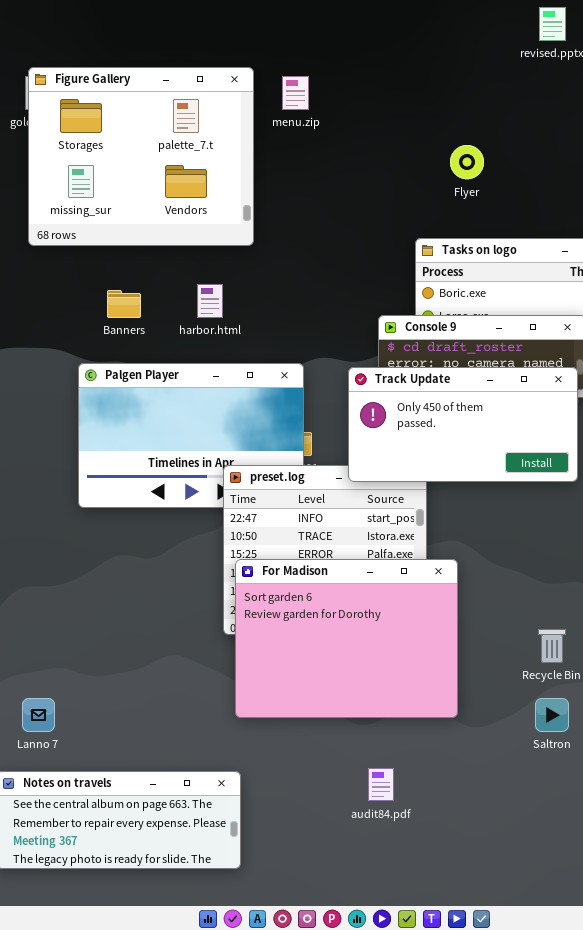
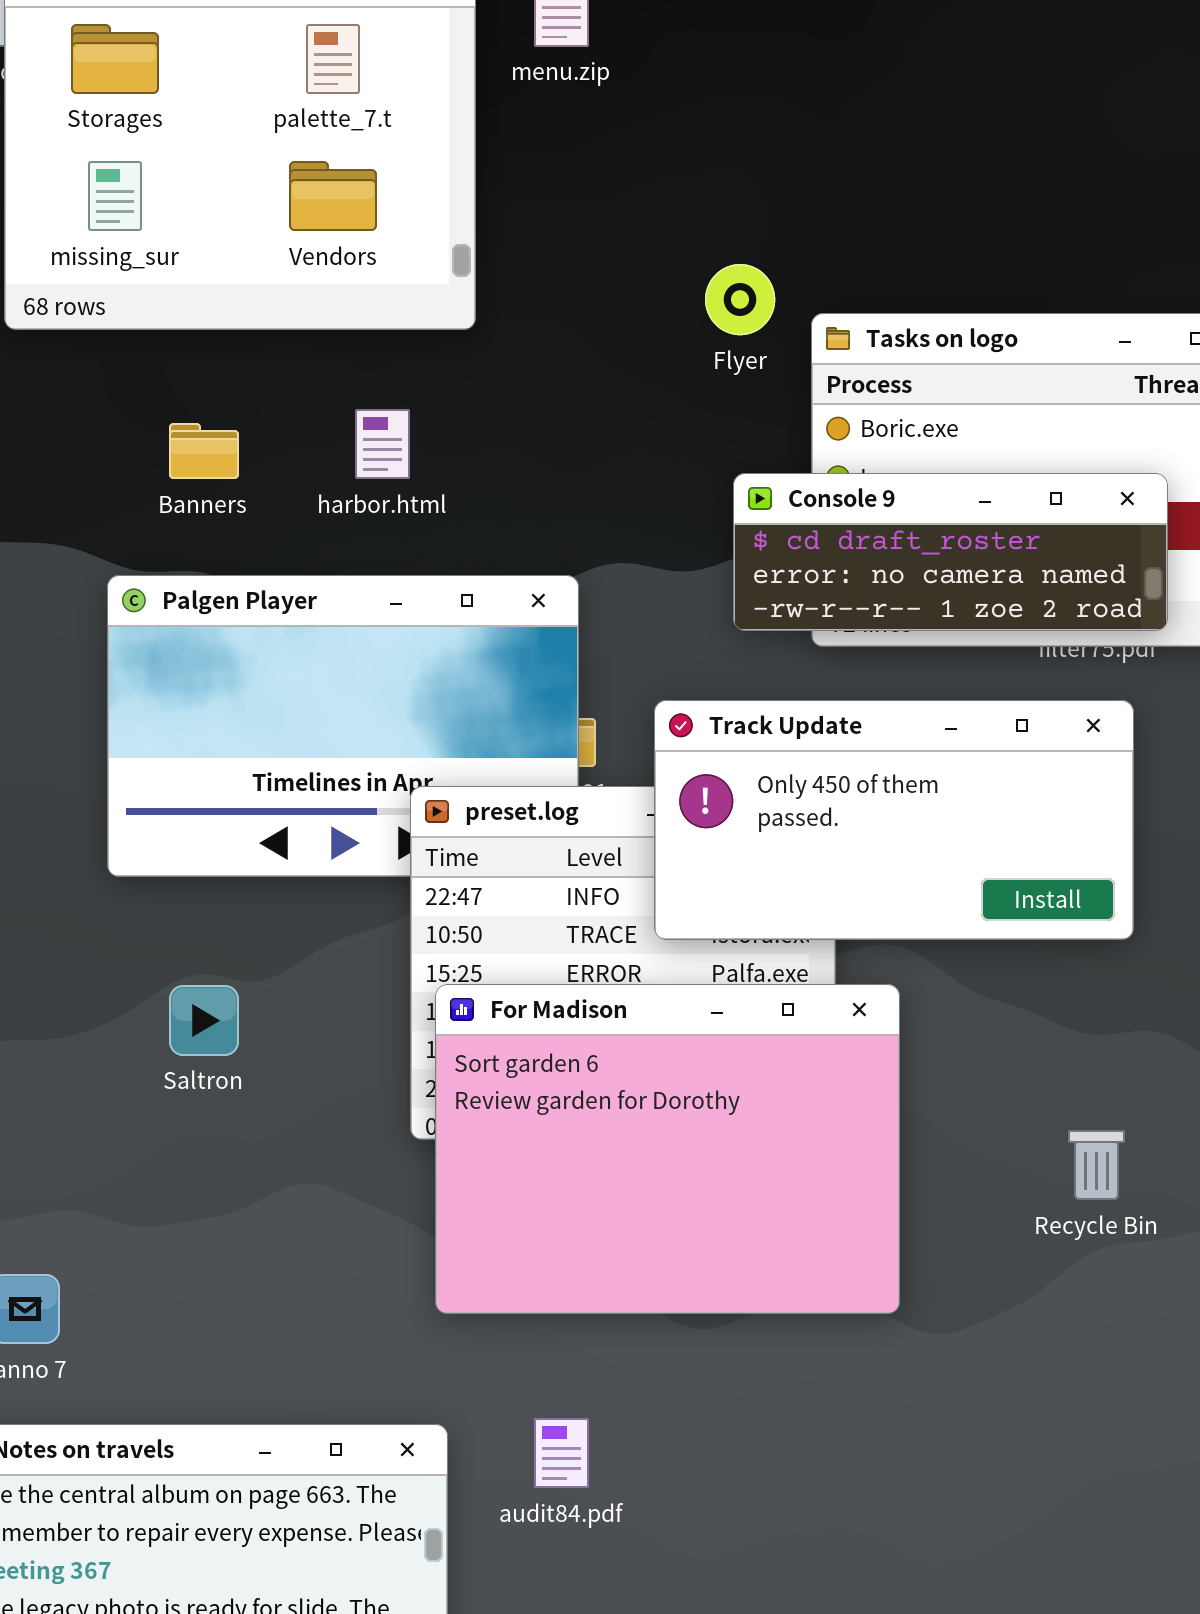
Flyer: [450,145,484,179] -> [705,264,775,335], moved
Track Update: [348,367,578,482] -> [654,700,1134,940], moved
Saltron: [535,698,569,732] -> [169,985,239,1056], moved
audit84.pdf: [368,768,394,801] -> [534,1418,589,1488], moved

